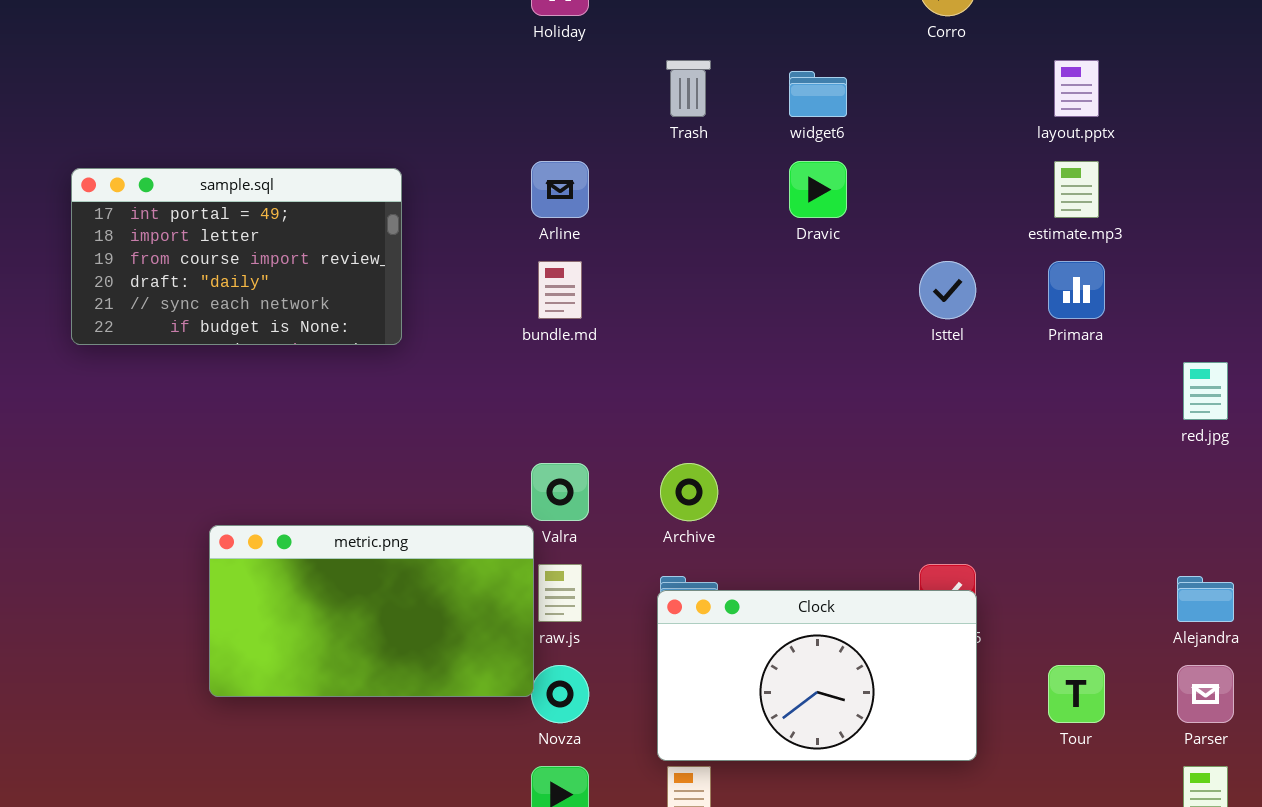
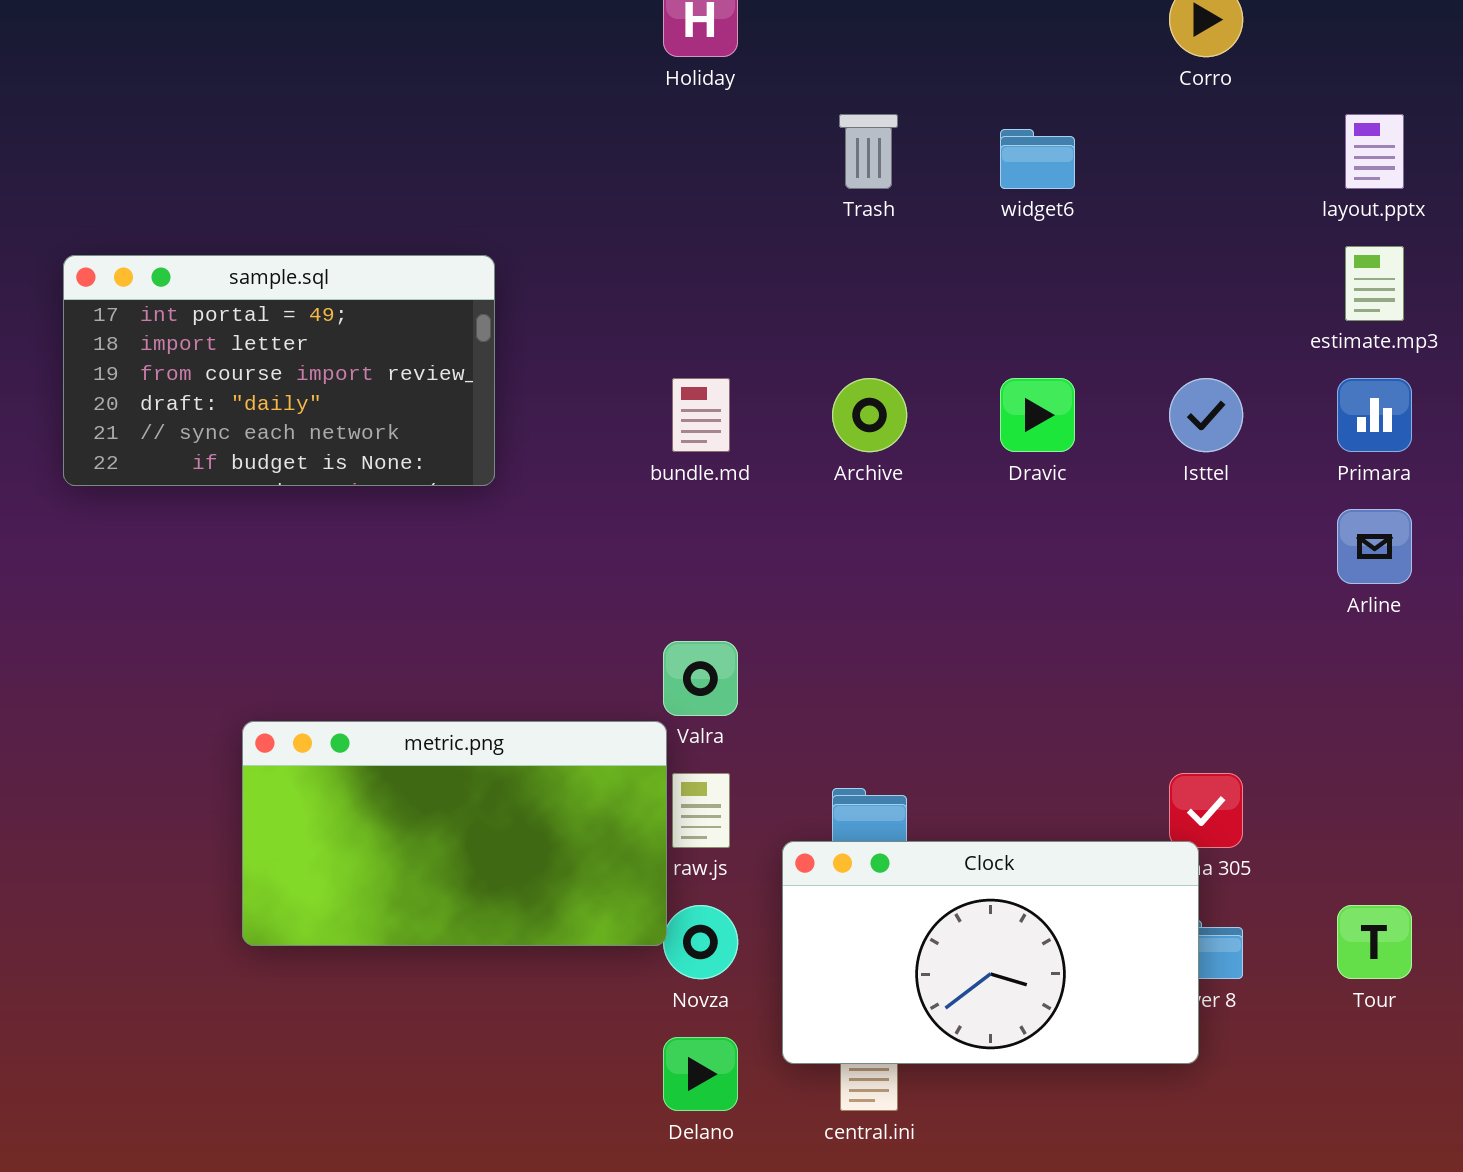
Arline: [531,161,589,218] -> [1337,509,1412,584], moved
Dravic: [789,161,847,218] -> [1000,378,1075,452], moved
Archive: [660,463,718,521] -> [832,378,907,452], moved
Clock: [657,590,977,761] -> [782,841,1199,1064], moved

